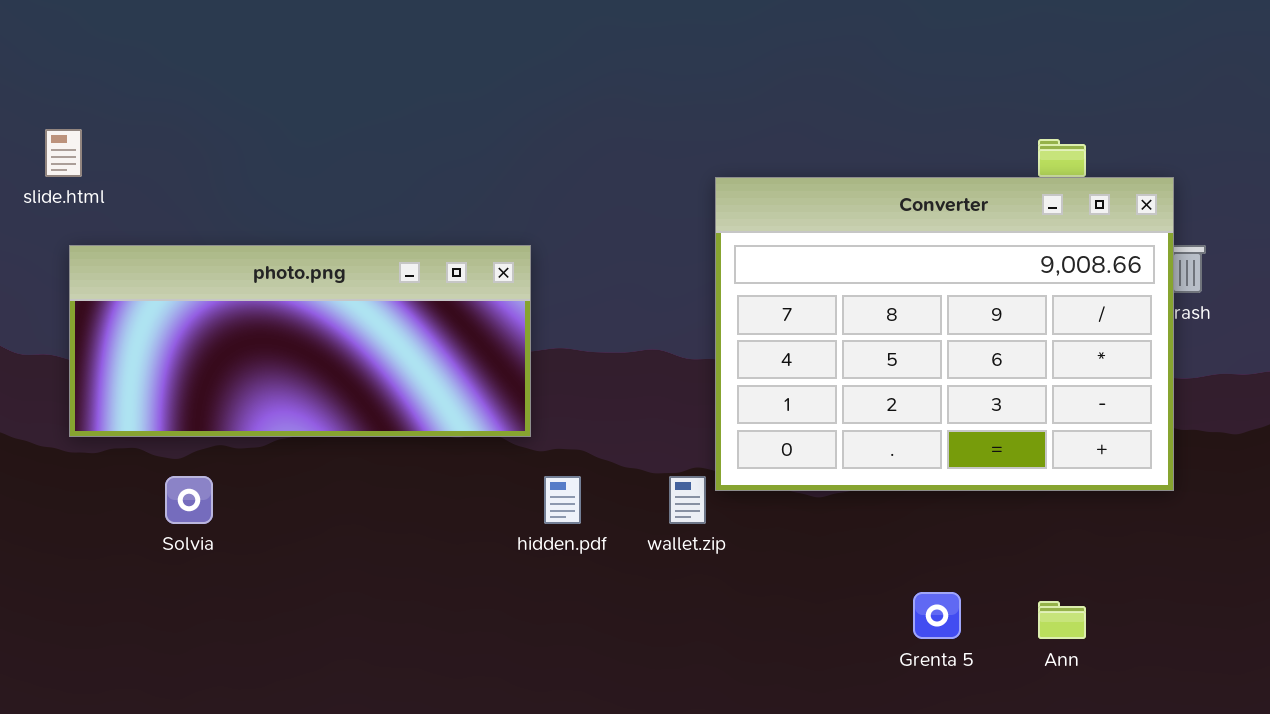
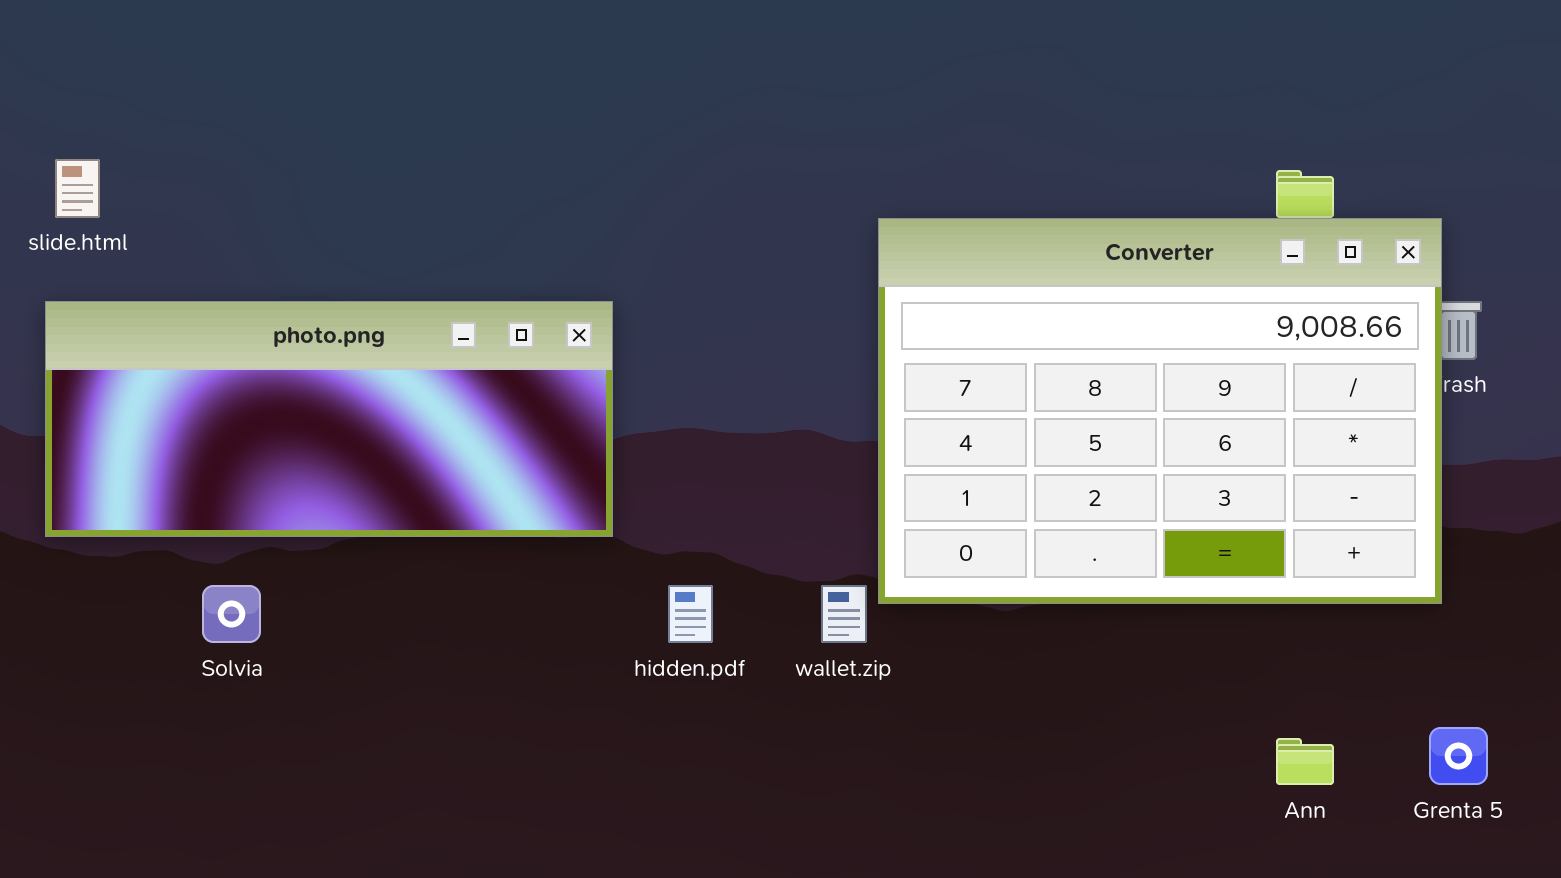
photo.png: [69,245,531,437] -> [45,301,613,537], moved
Grenta 5: [913,592,961,639] -> [1429,727,1488,785], moved

